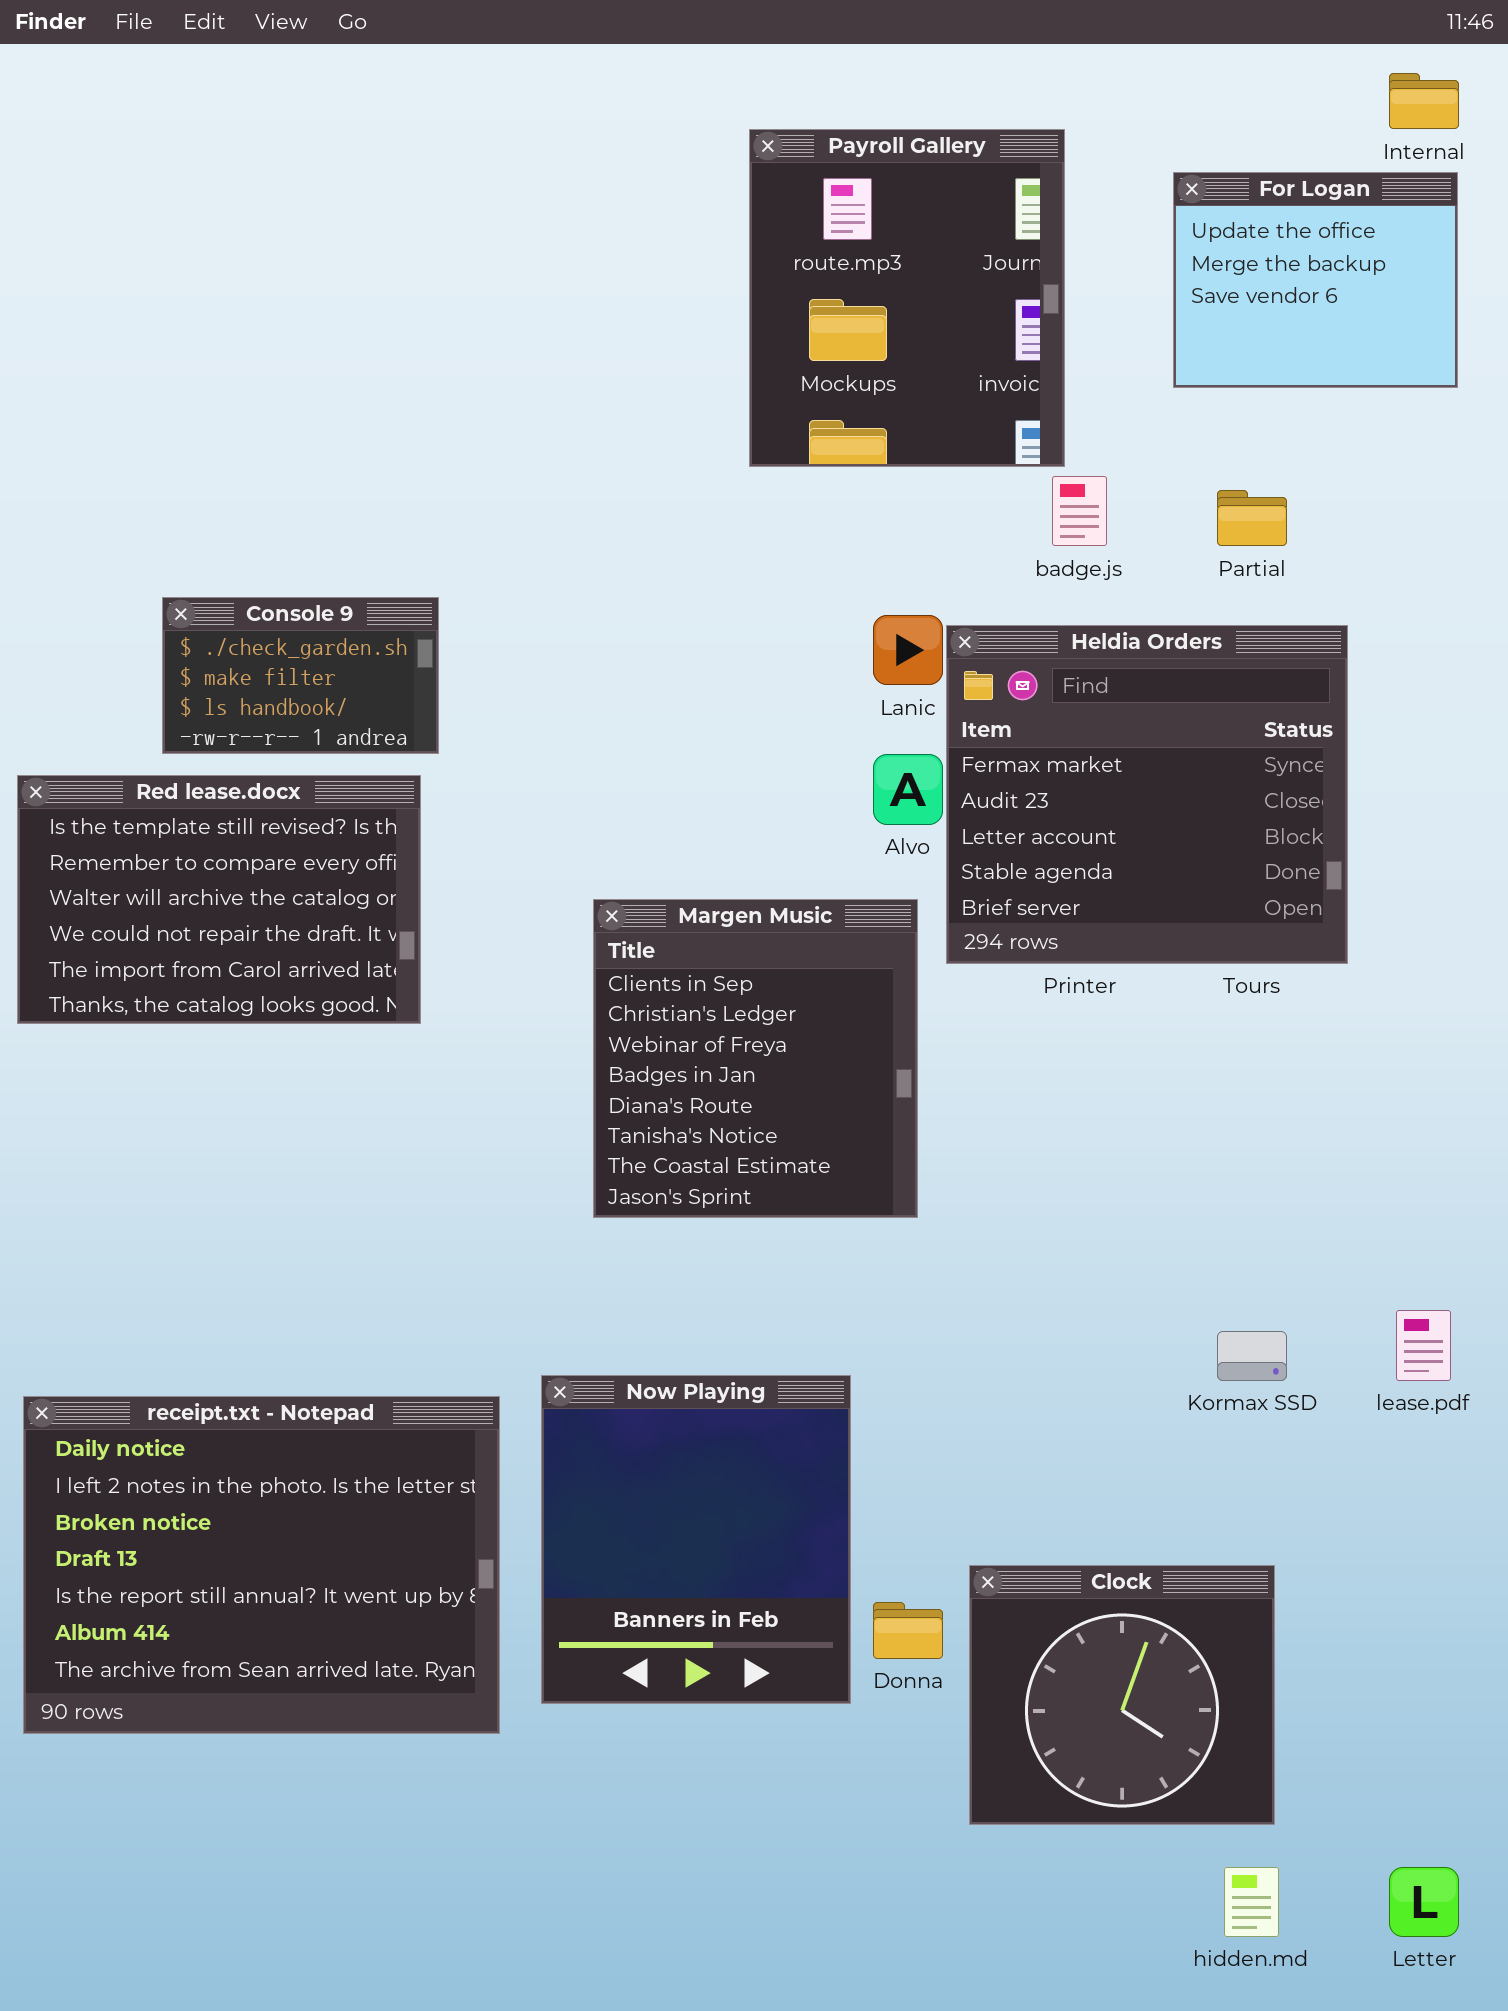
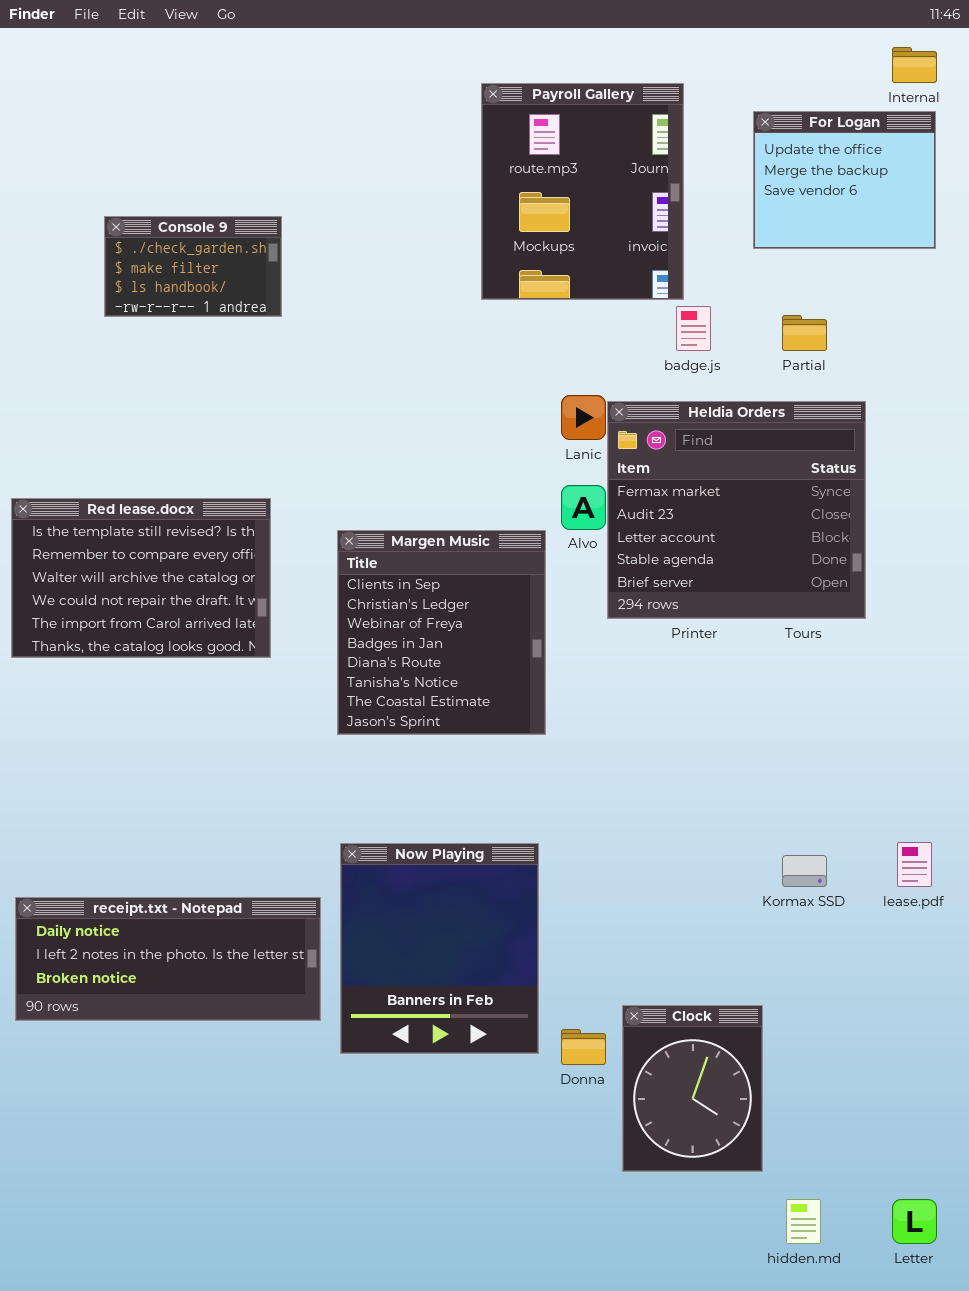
Console 9: [162,597,439,754] -> [104,216,282,317], moved
Margen Music: [593,899,918,1218] -> [337,530,546,735], moved
Now Playing: [541,1375,851,1704] -> [340,843,539,1054], moved
receipt.txt - Notepad: [23,1396,500,1734] -> [15,897,321,1021], resized
Clock: [969,1565,1275,1825] -> [622,1005,763,1172], resized

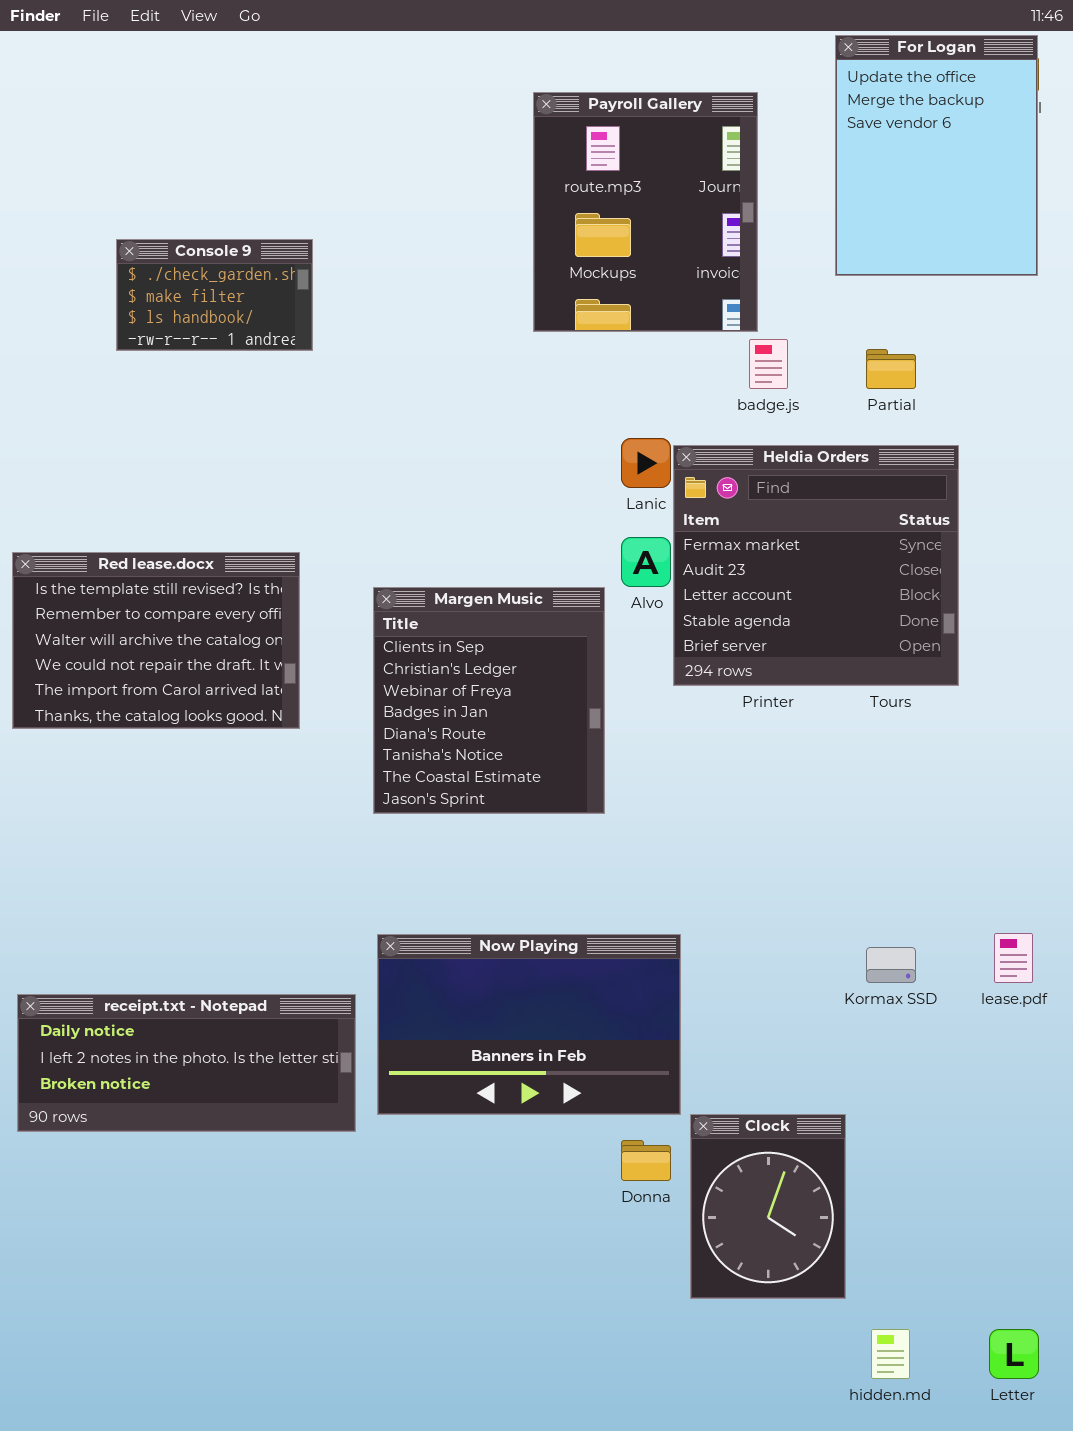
For Logan: [753,111,936,249] -> [835,35,1038,276], resized
Now Playing: [340,843,539,1054] -> [377,934,681,1115], resized

